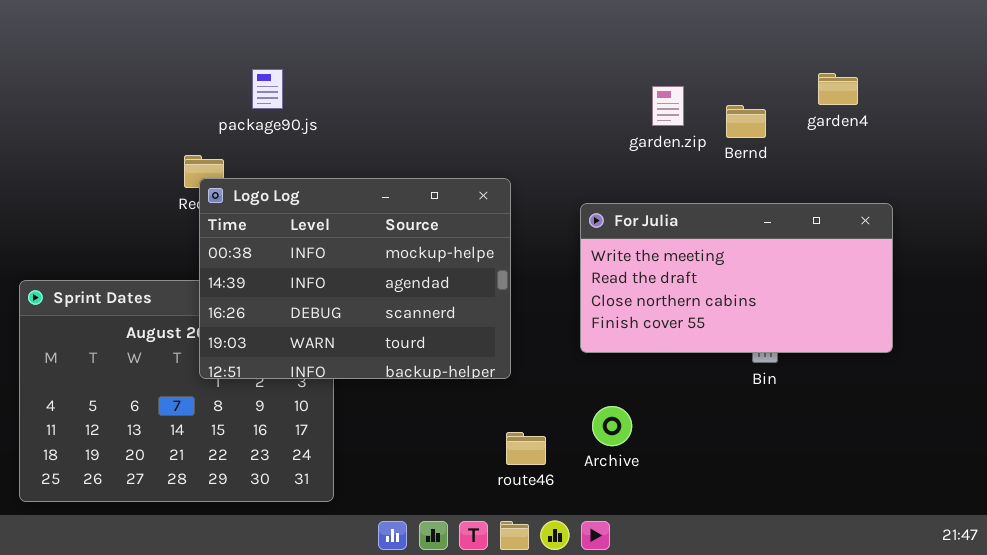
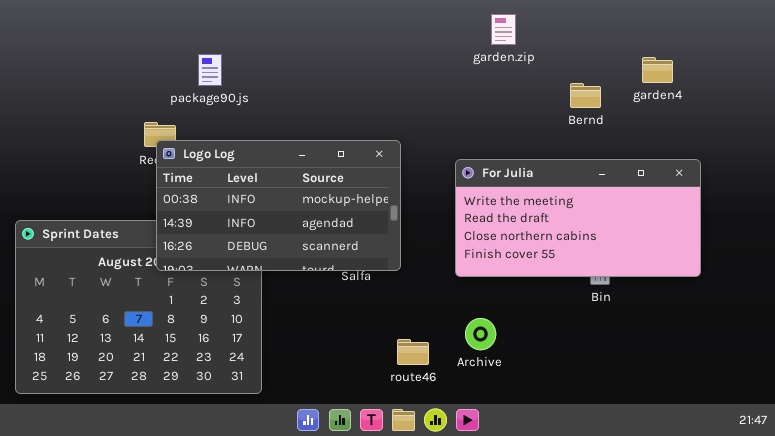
garden.zip: [652,86,684,126] -> [491,14,516,45], moved
Logo Log: [199,178,511,379] -> [156,140,401,271], resized

